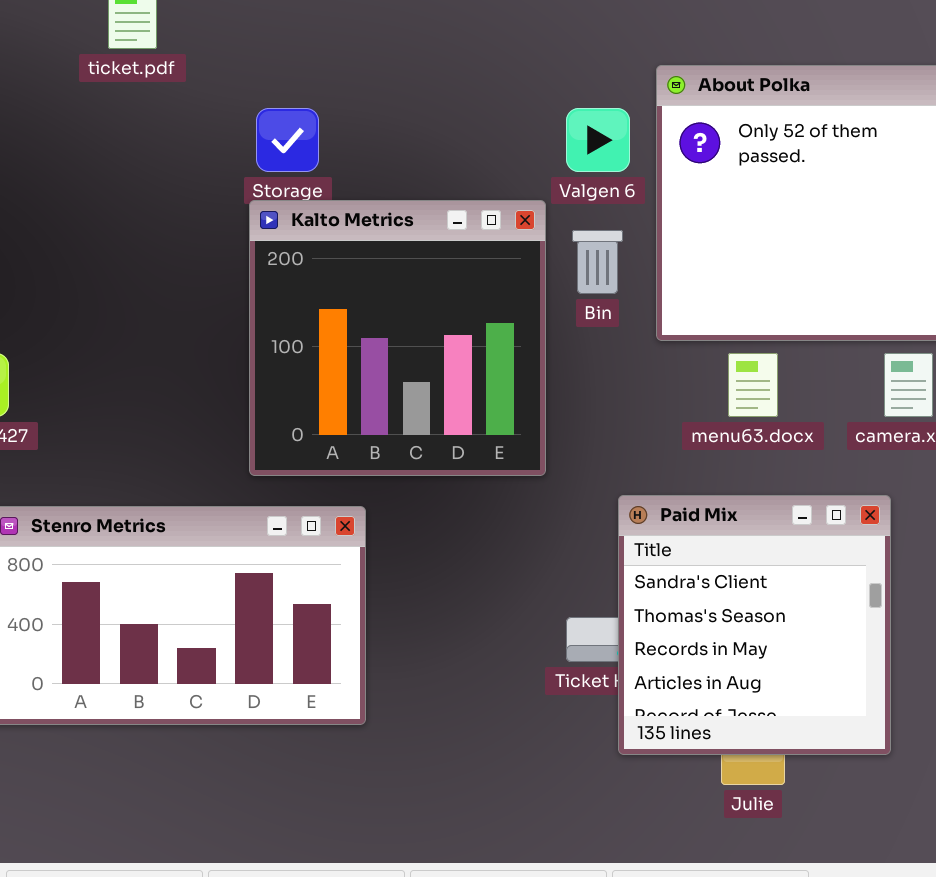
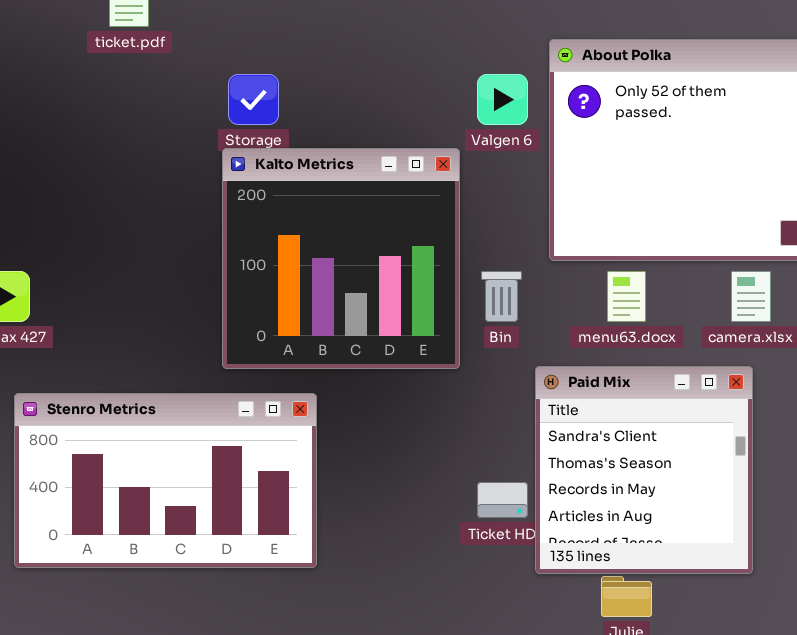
Bin: [572,230,623,294] -> [481,271,522,322], moved
Paid Mix: [618,495,891,755] -> [535,366,753,574], moved

